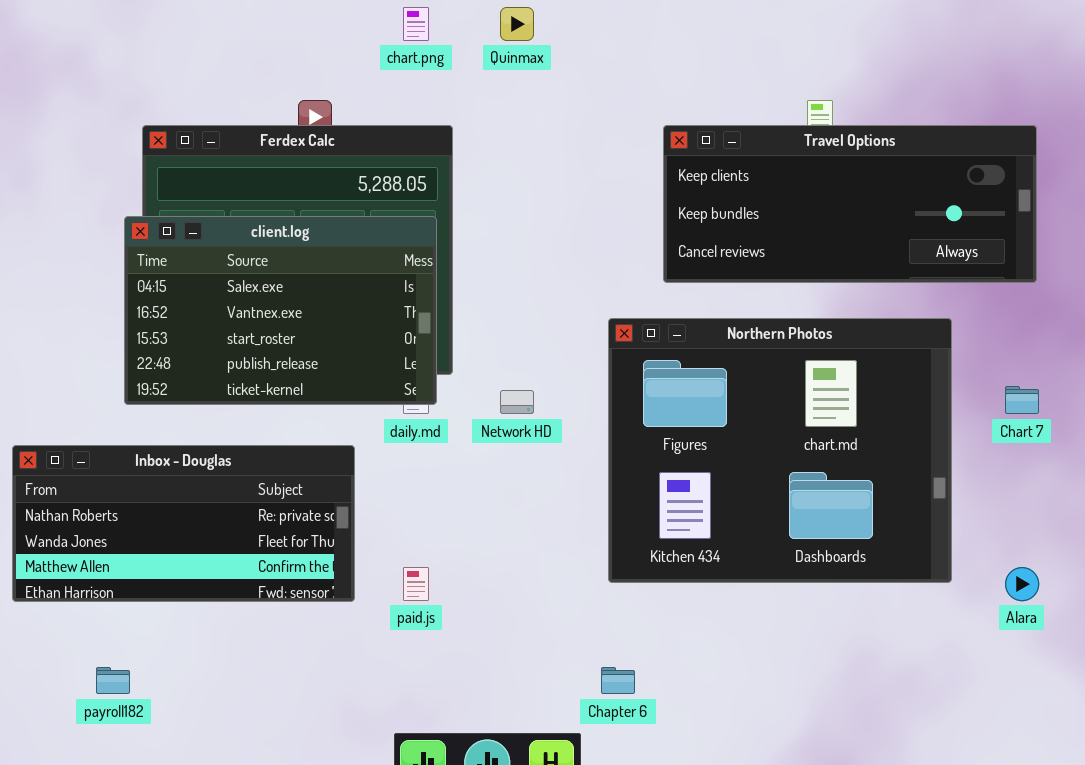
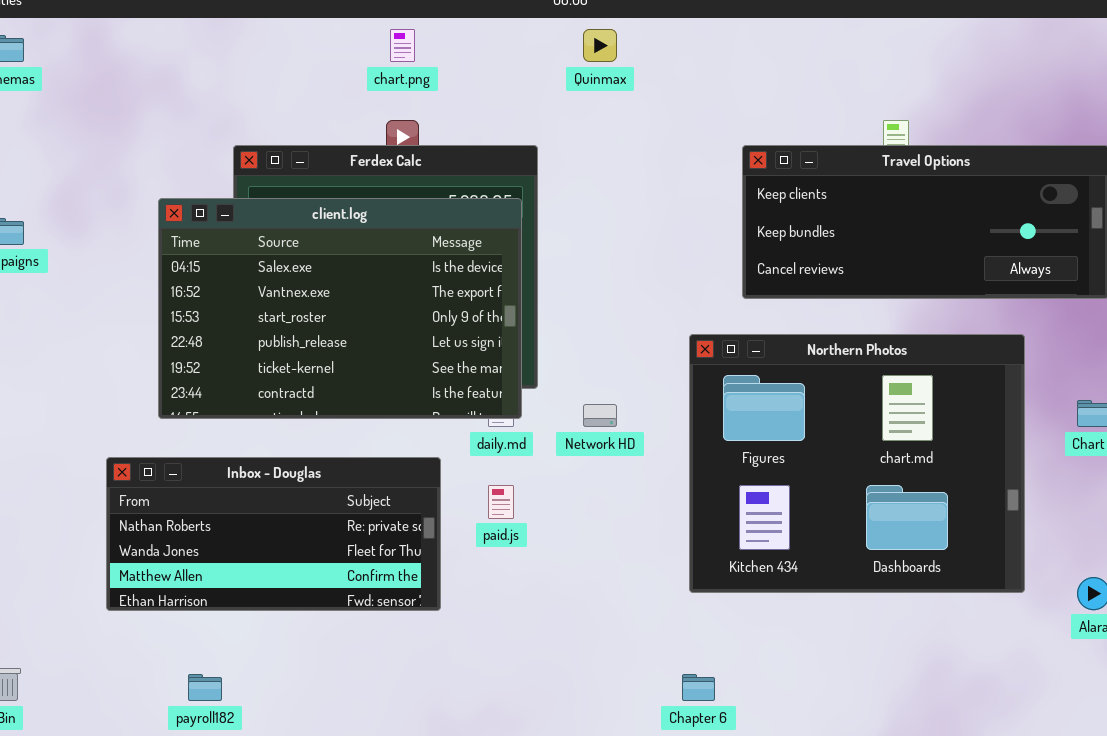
chart.png: [403,7,429,41] -> [390,29,415,62], moved
client.log: [124,216,437,405] -> [158,198,522,419], resized
paid.js: [403,567,429,601] -> [488,485,514,519], moved

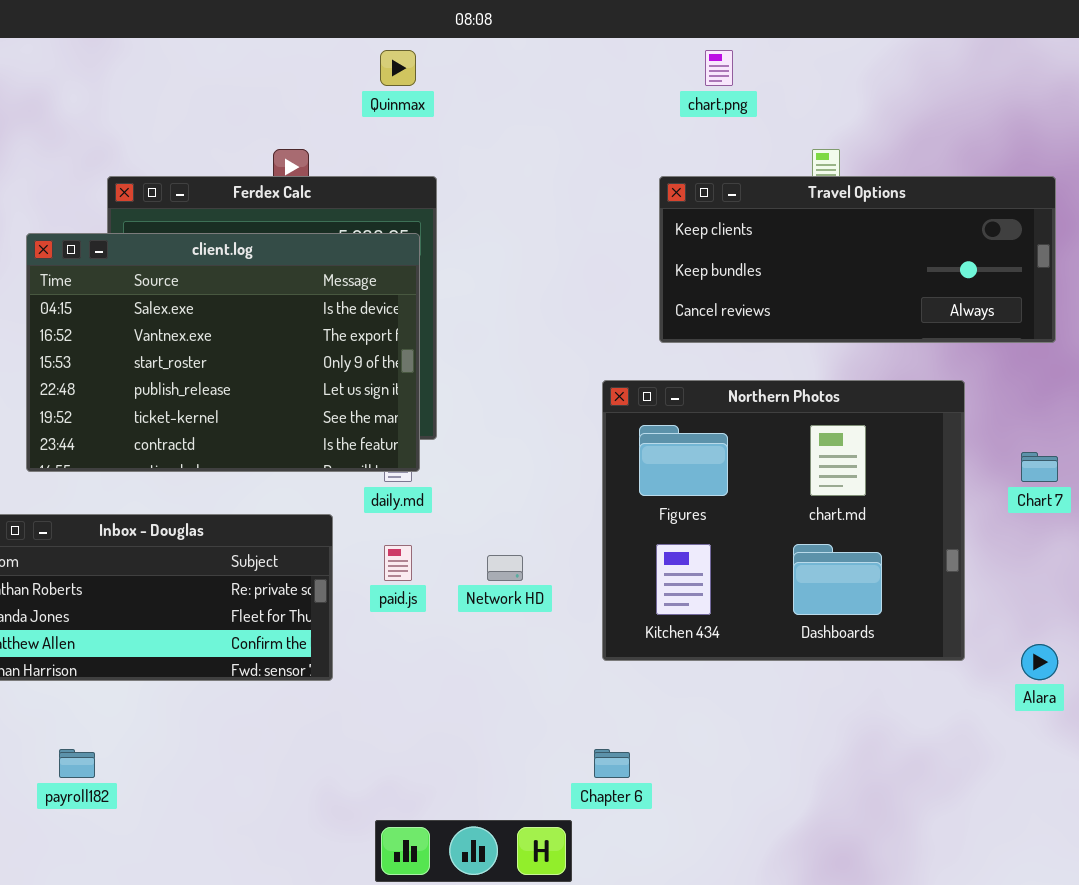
chart.png: [390,29,415,62] -> [705,50,733,86], moved
Quinmax: [583,29,617,62] -> [380,50,416,86], moved
Network HD: [583,404,617,427] -> [487,555,523,581], moved

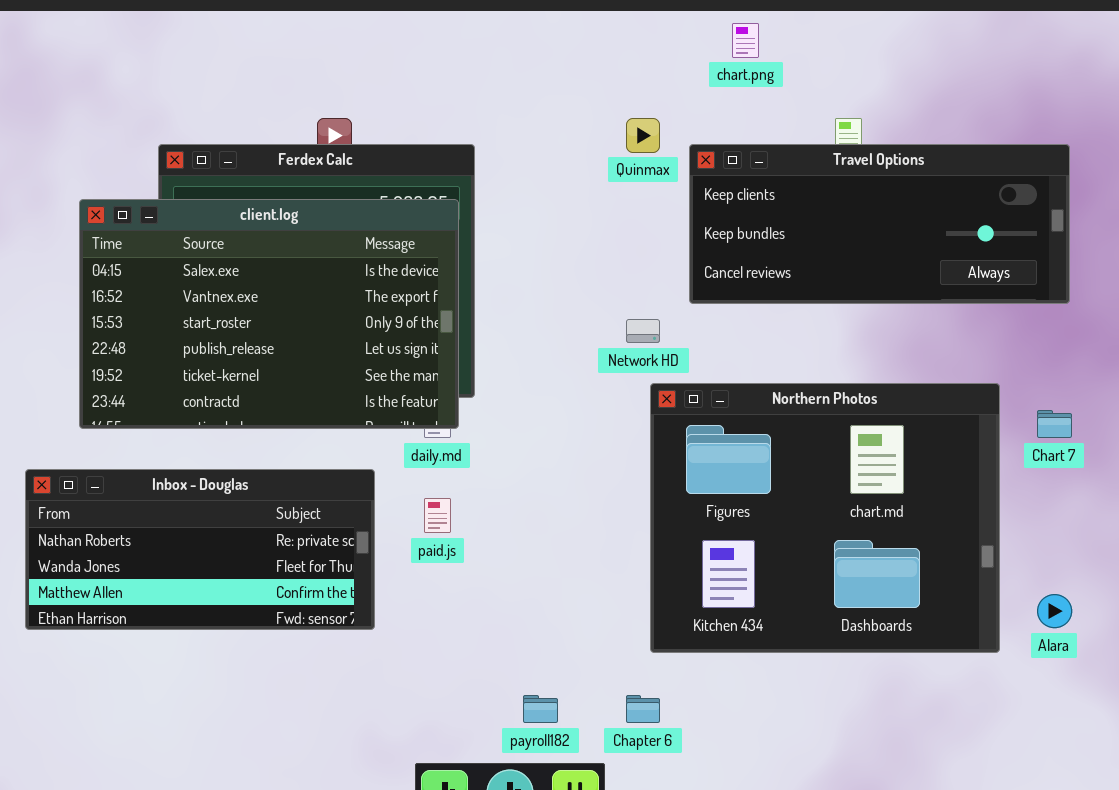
Quinmax: [380,50,416,86] -> [626,118,660,153], moved
Northern Photos: [602,380,965,661] -> [650,383,1000,653], moved
Network HD: [487,555,523,581] -> [626,319,660,343], moved
payroll182: [59,749,95,778] -> [523,695,558,723], moved

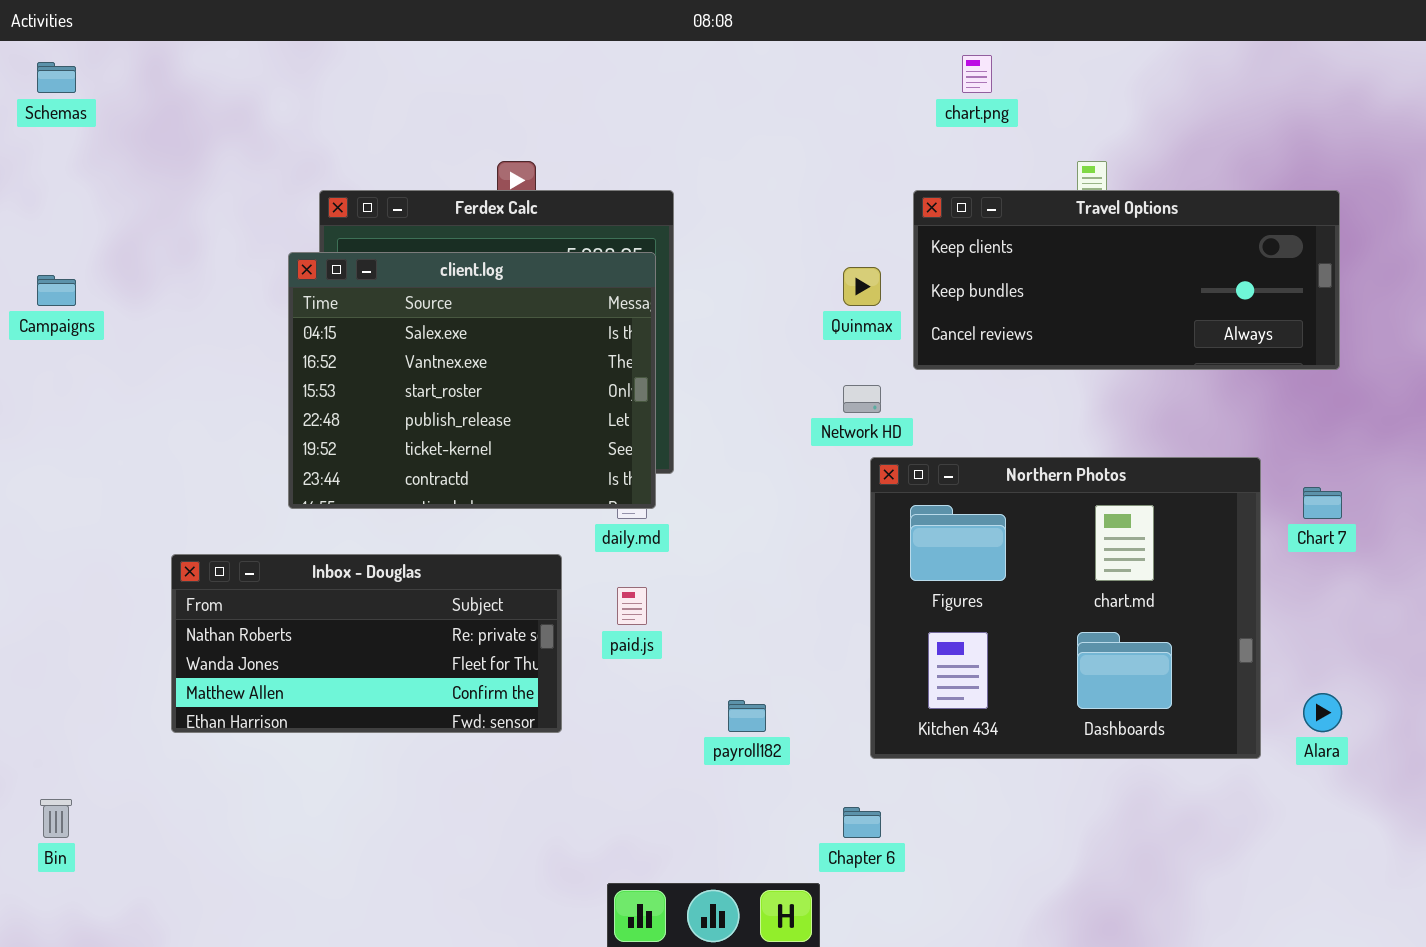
Quinmax: [626,118,660,153] -> [843,267,881,306], moved
client.log: [79,199,459,429] -> [288,252,656,509], resized
payroll182: [523,695,558,723] -> [728,700,766,732], moved

